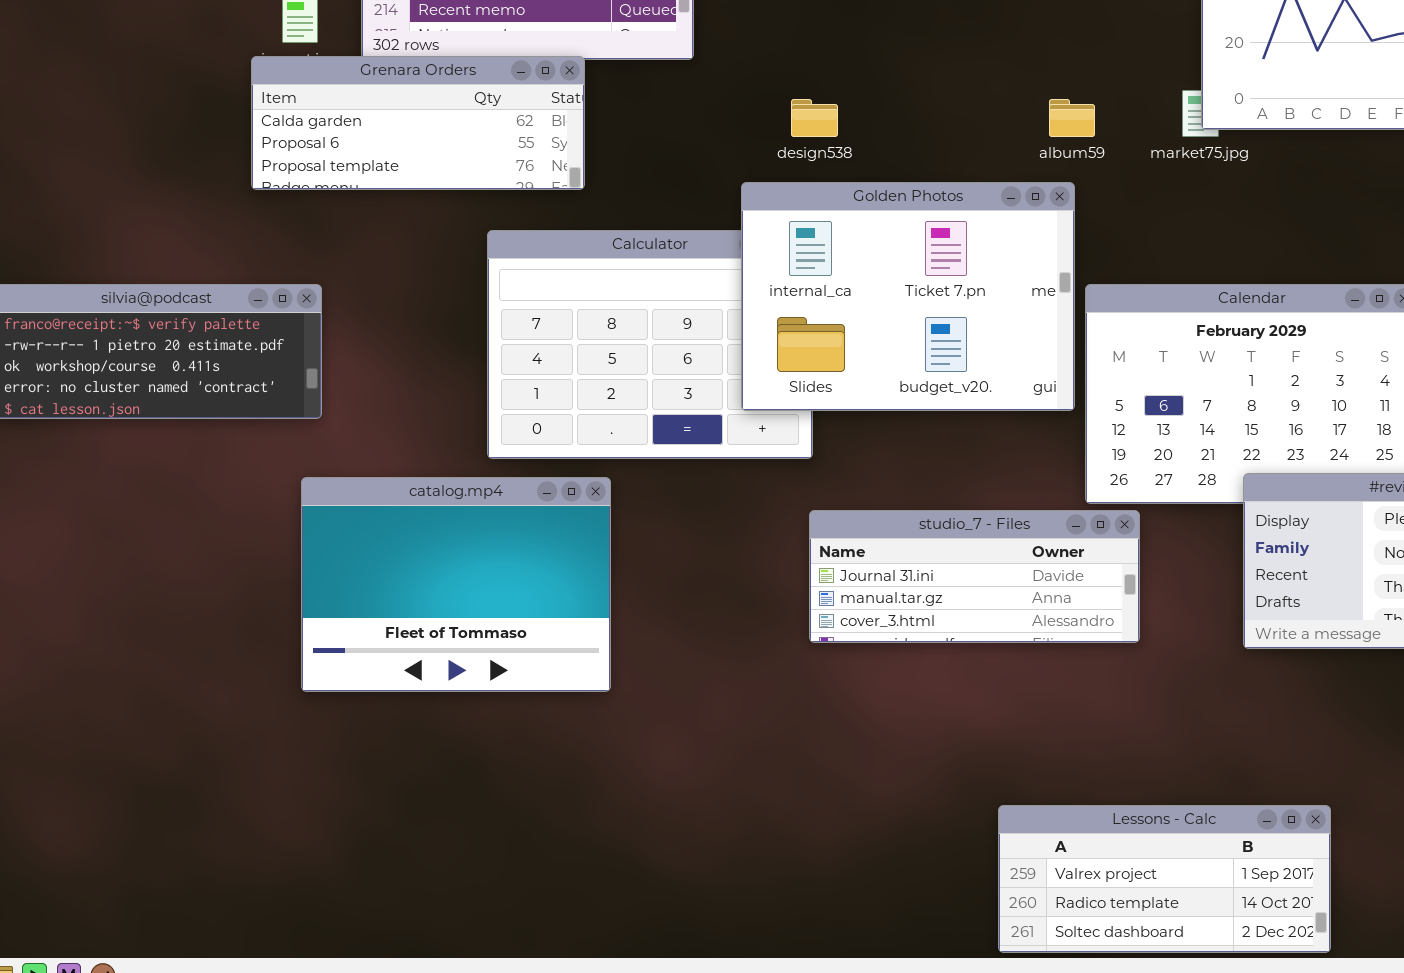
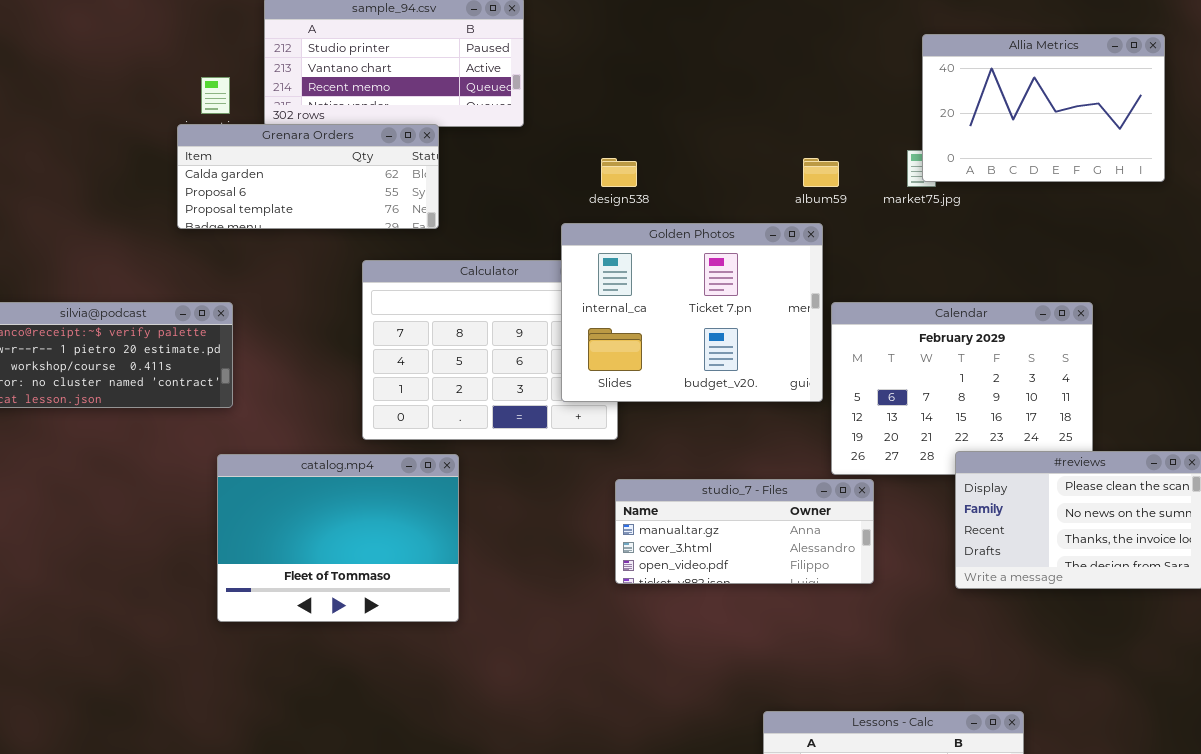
studio_7 - Files: [809,510,1140,643] -> [615,479,874,584], scrolled down 1 row

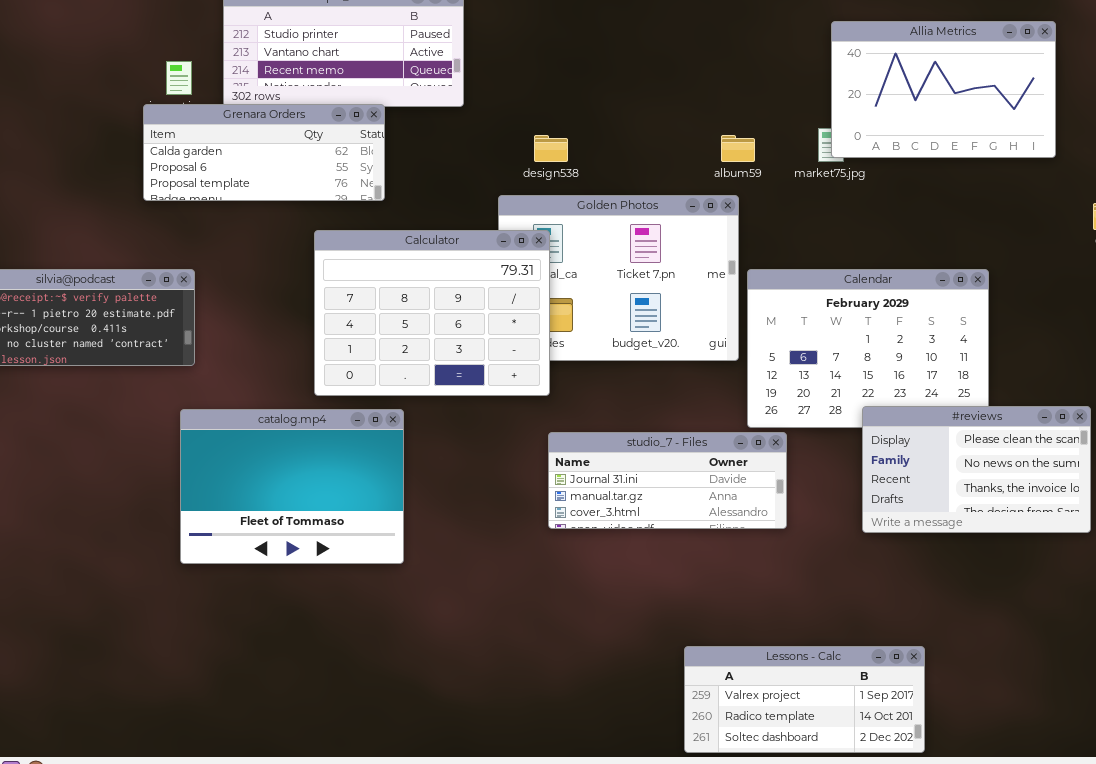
Calculator: [362,260,618,440] -> [314,230,550,396], raised
studio_7 - Files: [615,479,874,584] -> [548,432,787,529], scrolled up 1 row

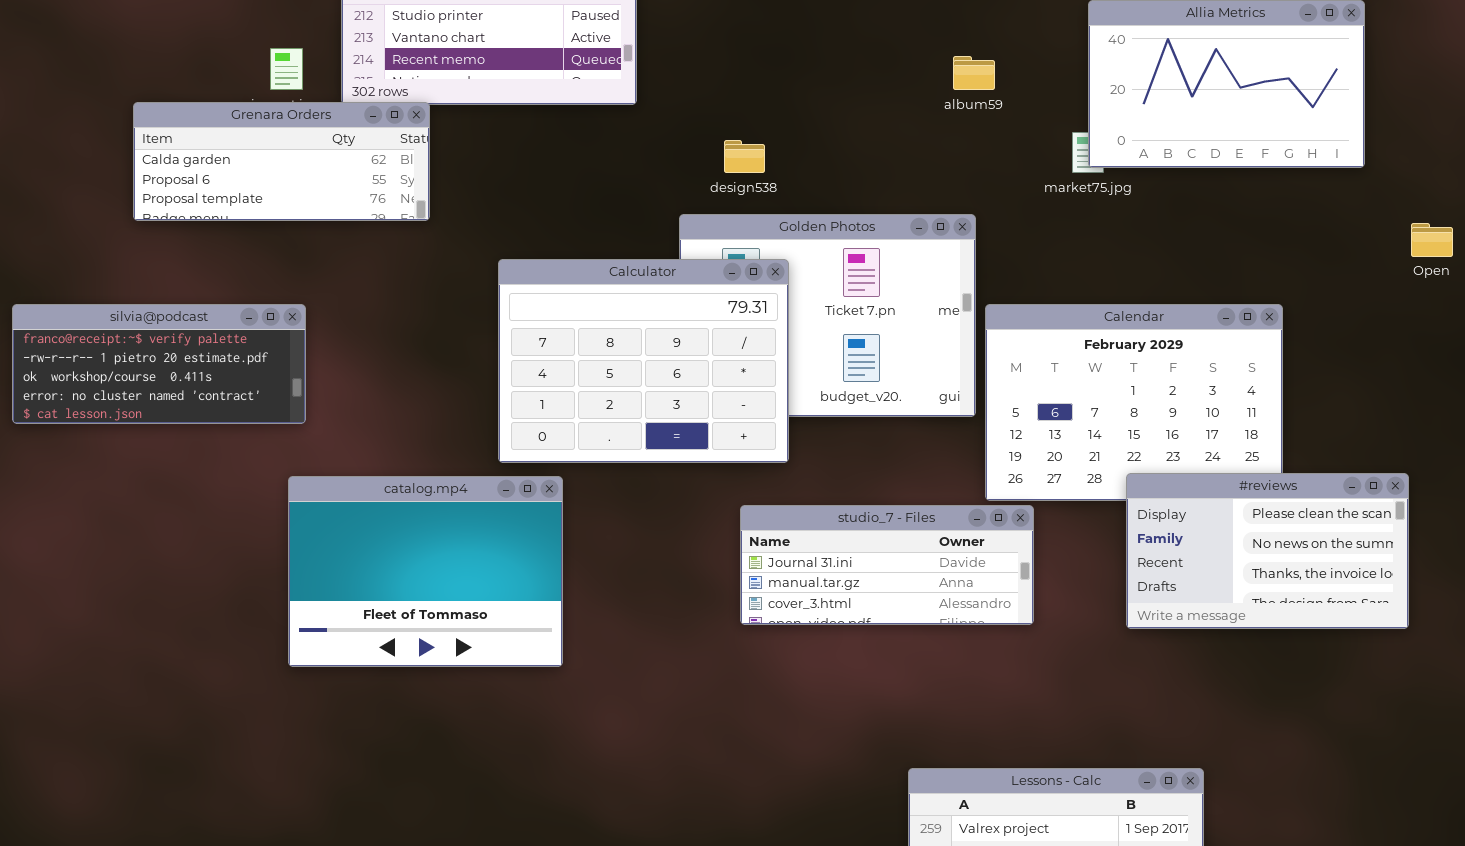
Grenara Orders: [143,104,385,201] -> [133,102,430,221], moved
album59: [721,135,755,162] -> [953,56,995,90], moved
Calculator: [314,230,550,396] -> [498,259,789,463], moved

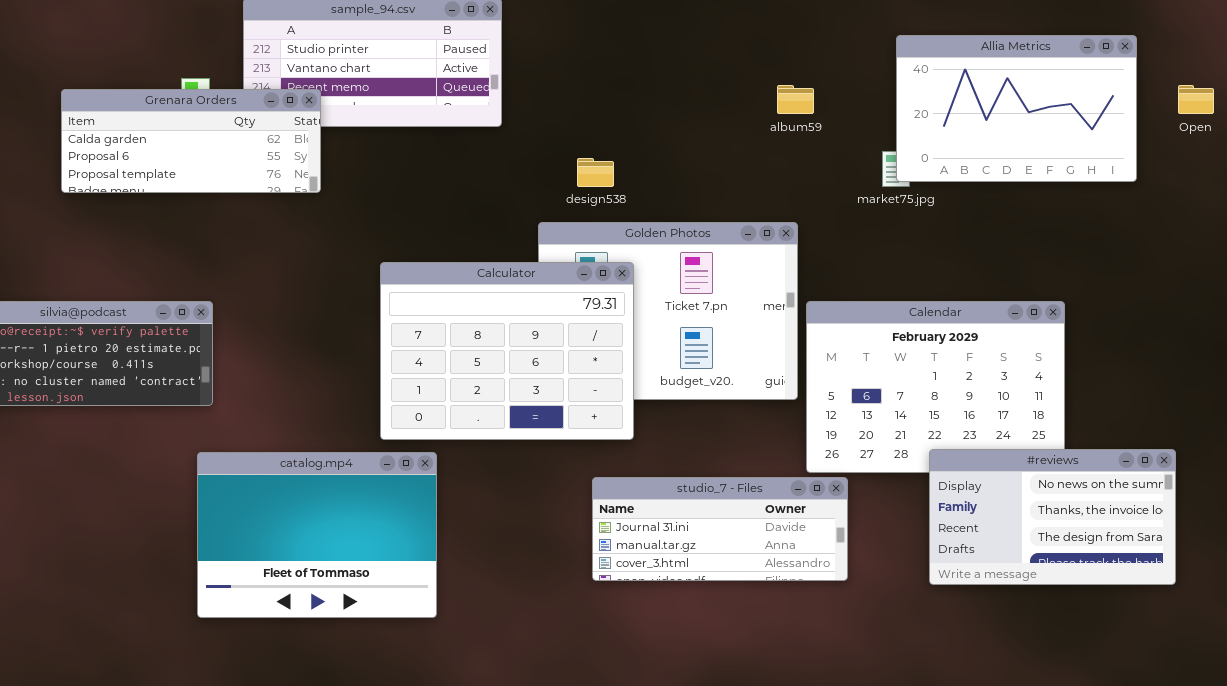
Grenara Orders: [133,102,430,221] -> [61,89,321,193], moved
Open: [1411,223,1453,257] -> [1178,85,1214,114], moved
#reviews: [1126,473,1409,629] -> [929,449,1176,585], scrolled down 1 row

